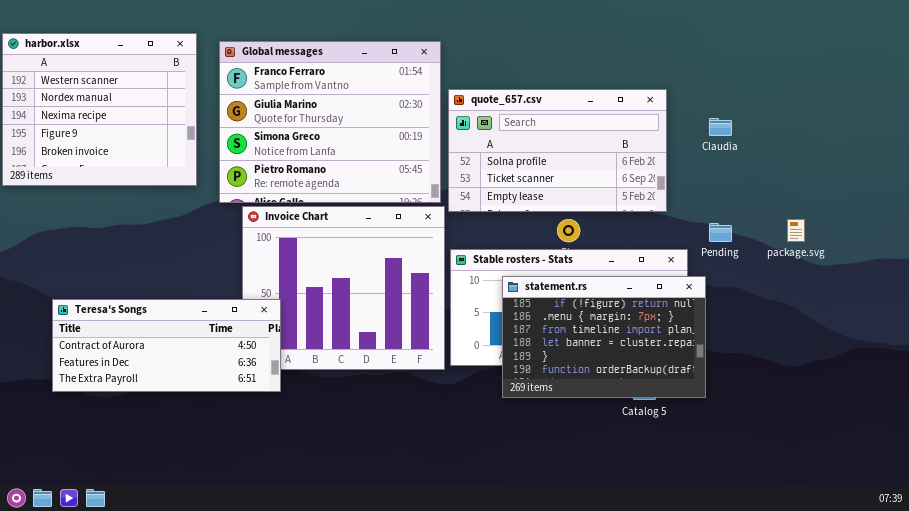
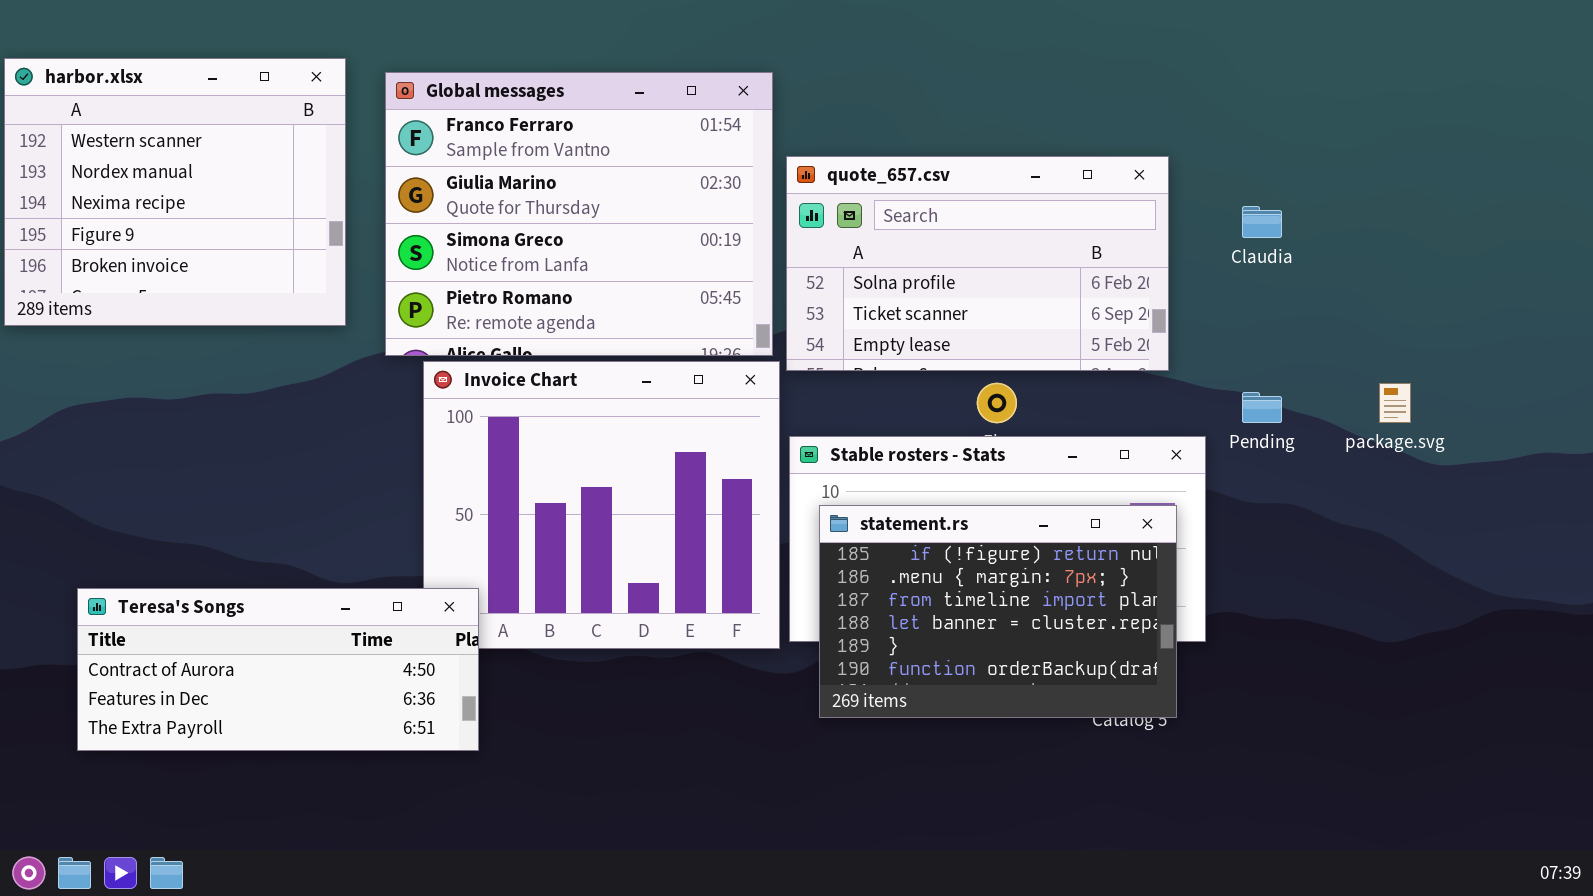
statement.rs: [502,276,706,398] -> [819,505,1177,718], moved
Teresa's Songs: [52,299,281,392] -> [77,588,479,751], moved

